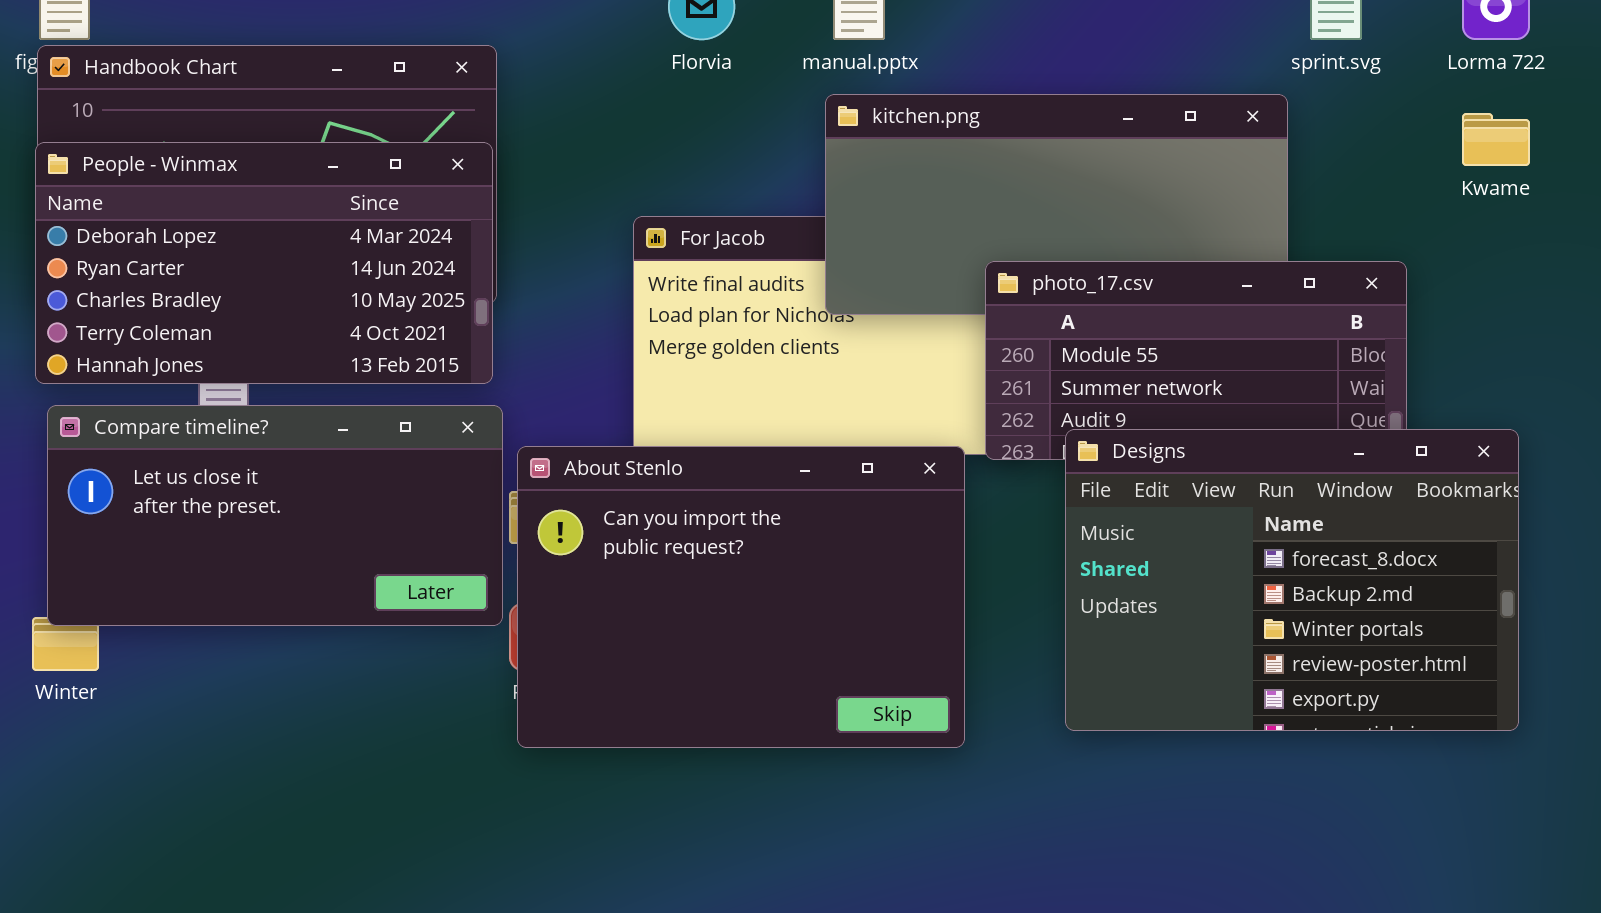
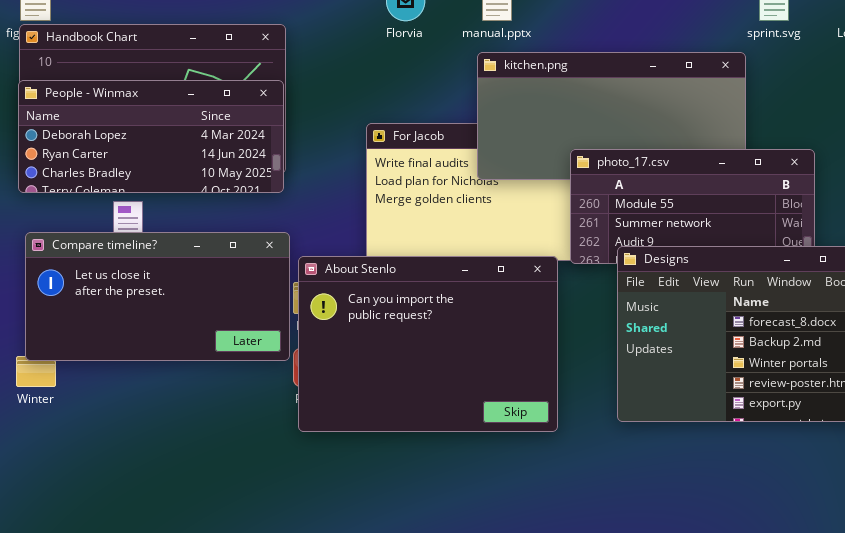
People - Winmax: [35,142,493,384] -> [18,80,284,193], resized

